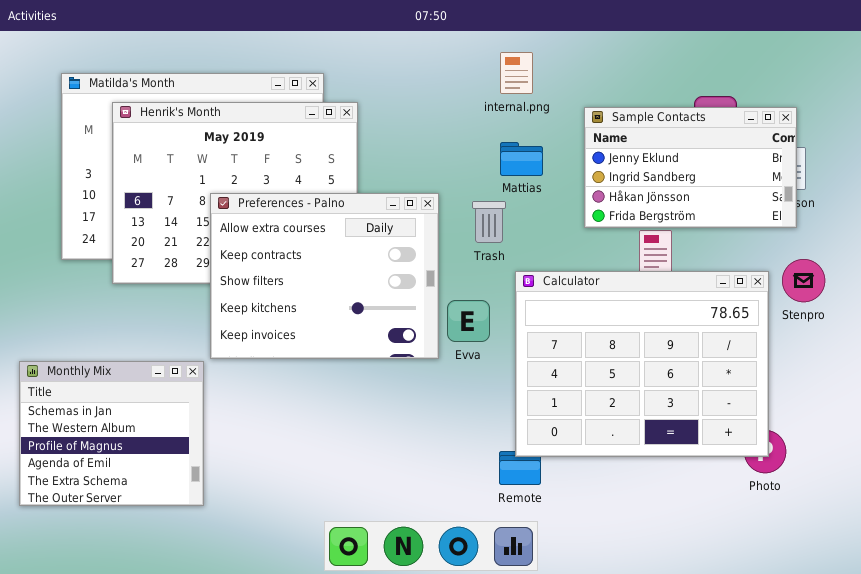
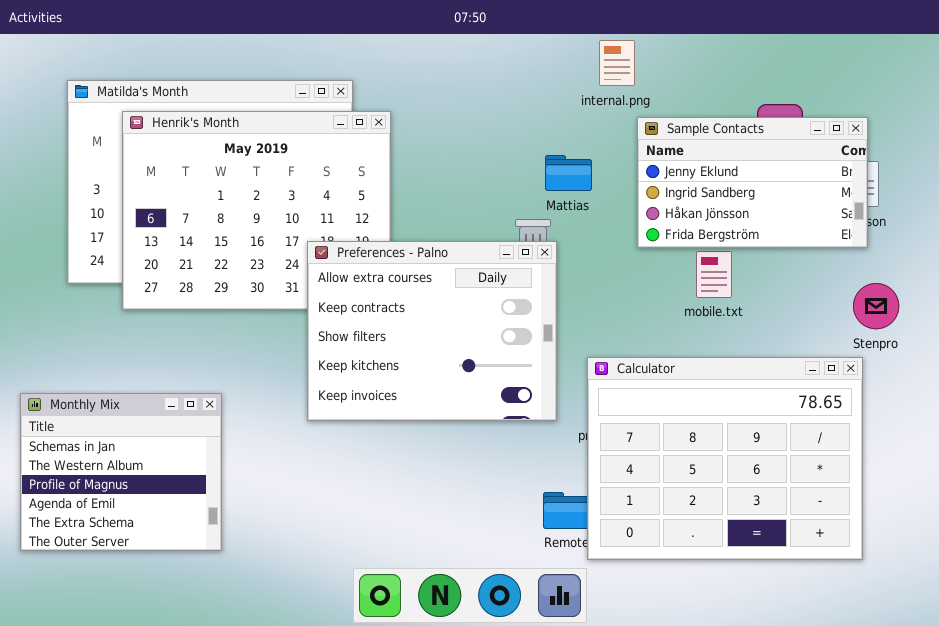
internal.png: [500,52,533,94] -> [599,40,635,86], moved
Preferences - Palno: [210,193,439,359] -> [307,241,557,421], moved
Calculator: [515,271,769,457] -> [587,357,863,560], moved

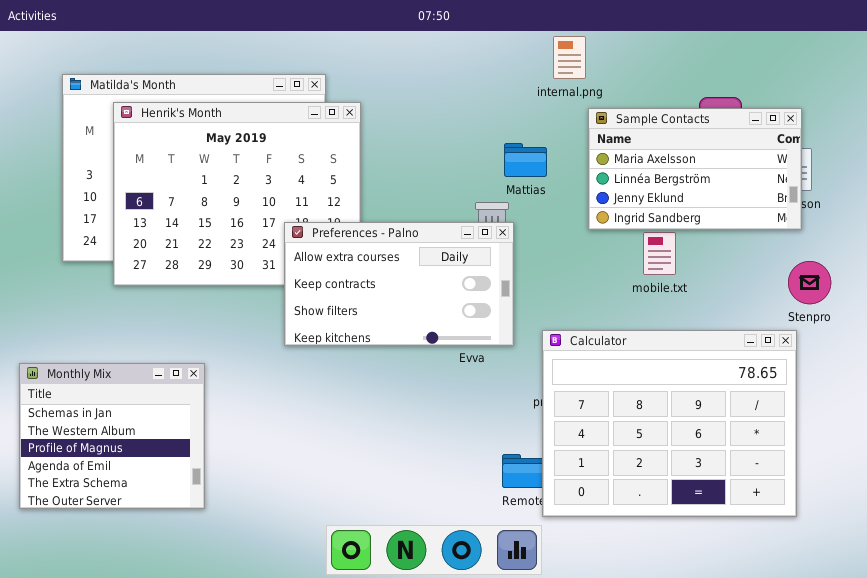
Sample Contacts: [637,117,868,248] -> [588,108,802,230], scrolled up 2 rows
Preferences - Palno: [307,241,557,421] -> [284,222,514,346], resized

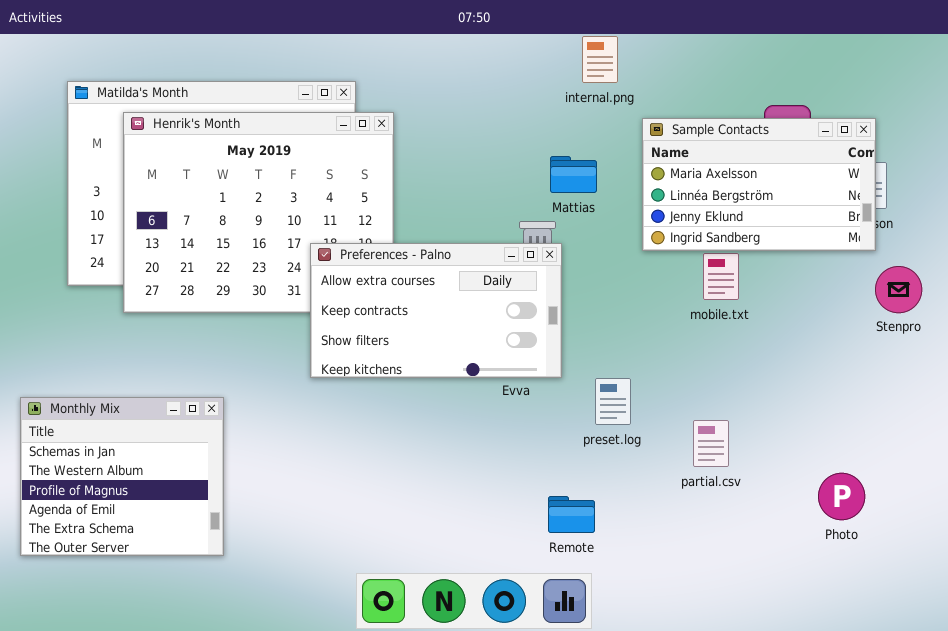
internal.png: [553,36,586,79] -> [582,36,618,83], moved
Stenpro: [788,261,831,304] -> [875,266,922,313], moved
Calculator: [542,330,797,517] -> none, closed

